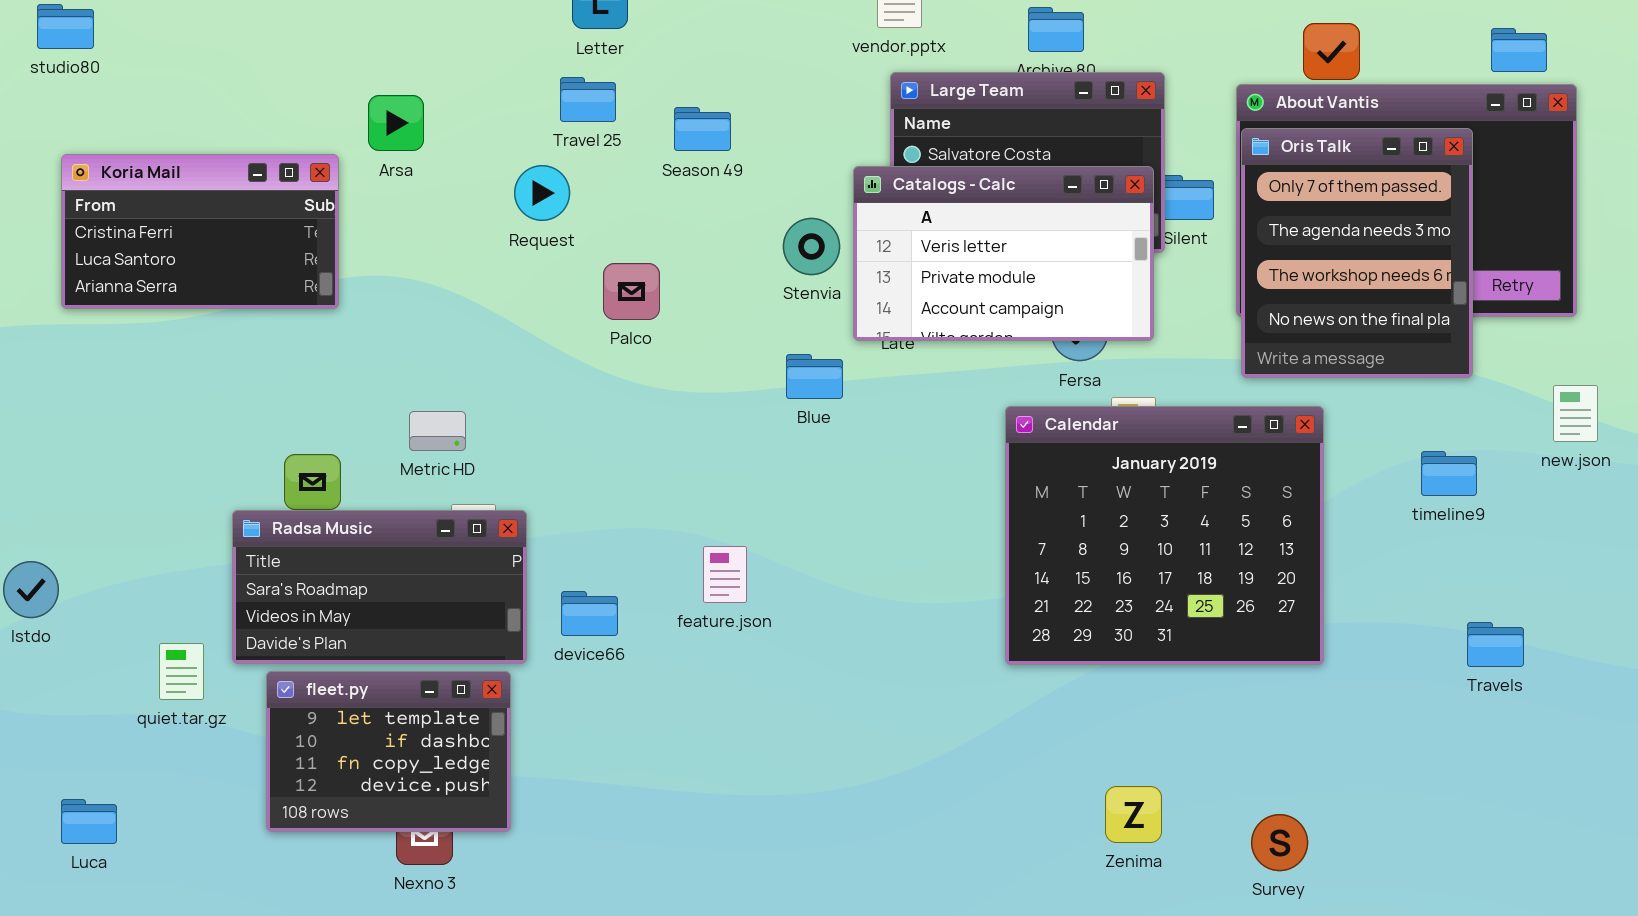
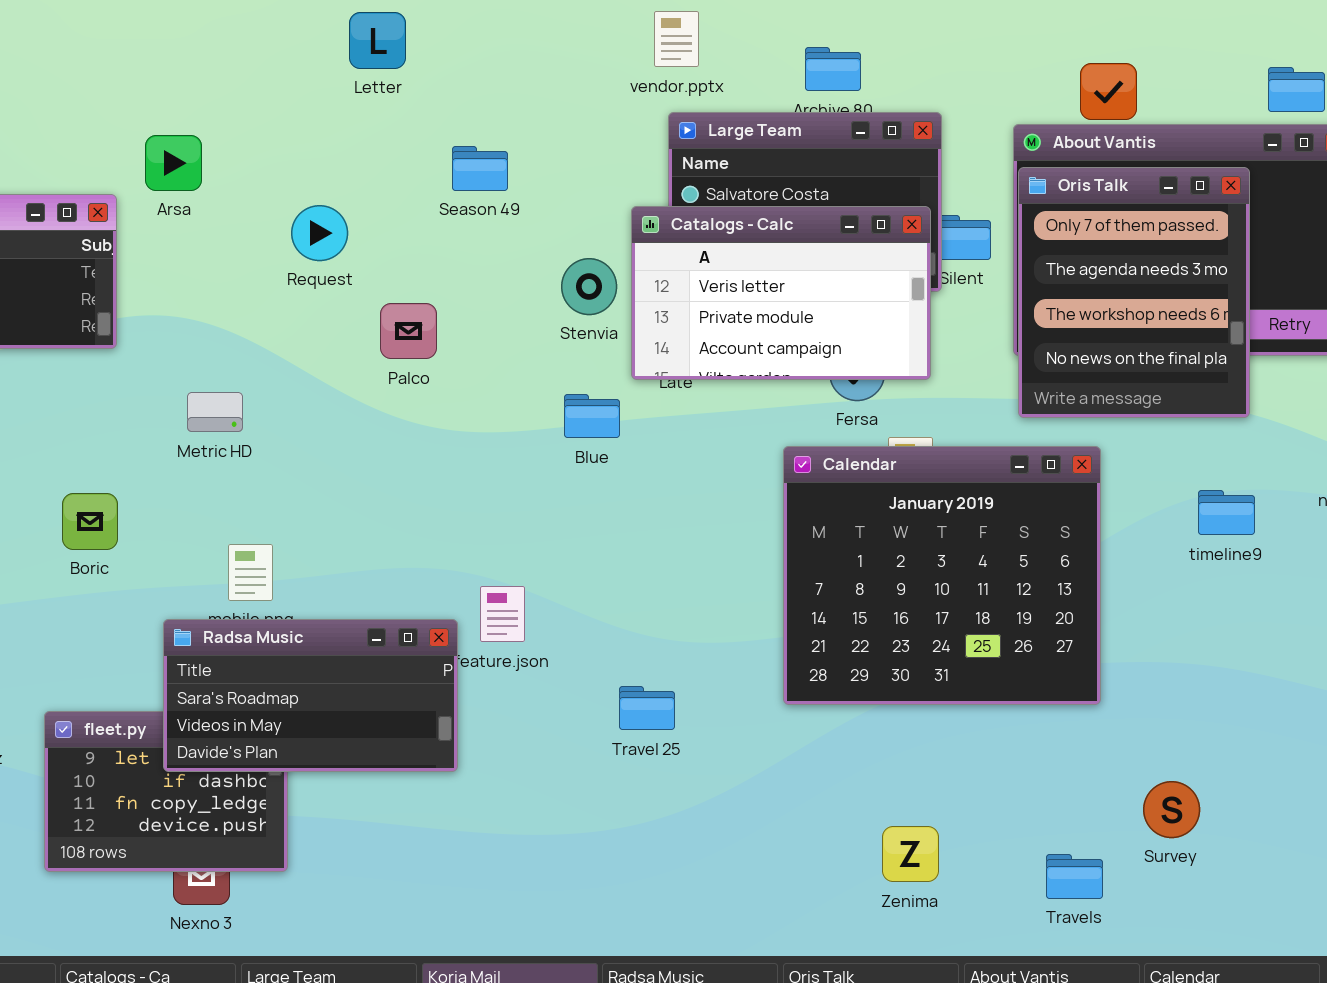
Travel 25: [560,77,616,122] -> [619,686,675,730], moved
Metric HD: [409,411,466,451] -> [187,392,243,432], moved
Radsa Music: [232,510,527,664] -> [163,619,458,772], moved
Travels: [1467,622,1524,667] -> [1046,854,1103,899], moved
Survey: [1251,814,1308,871] -> [1143,781,1200,838], moved

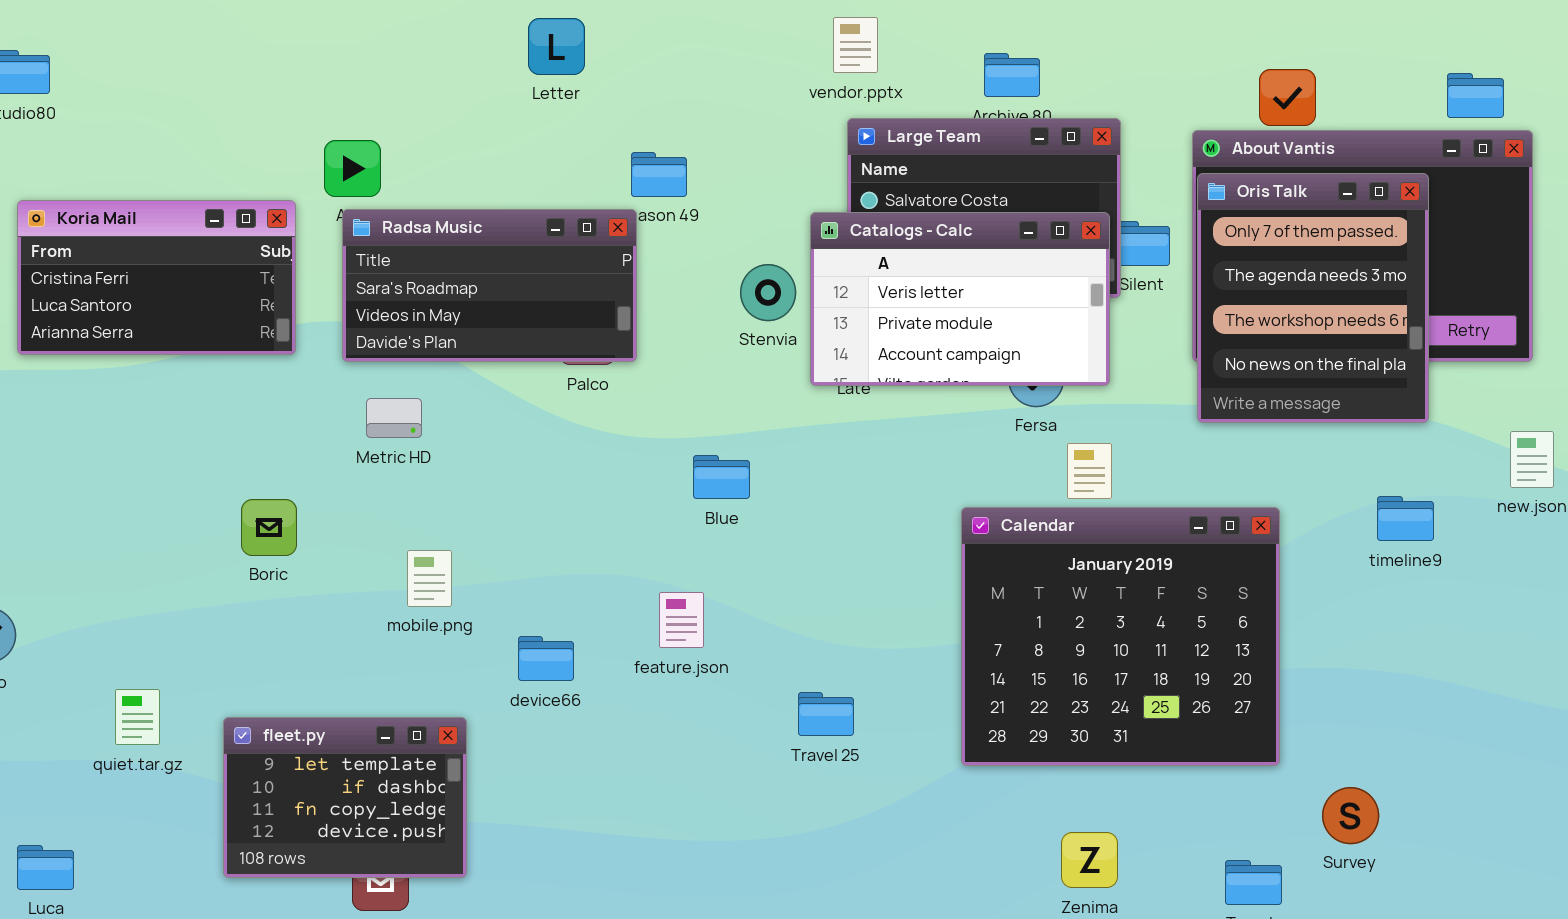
Blue: [564,394,620,438] -> [693,455,750,499], moved
Calendar: [783,446,1101,705] -> [961,507,1280,766], moved
Radsa Music: [163,619,458,772] -> [342,209,637,362], moved

